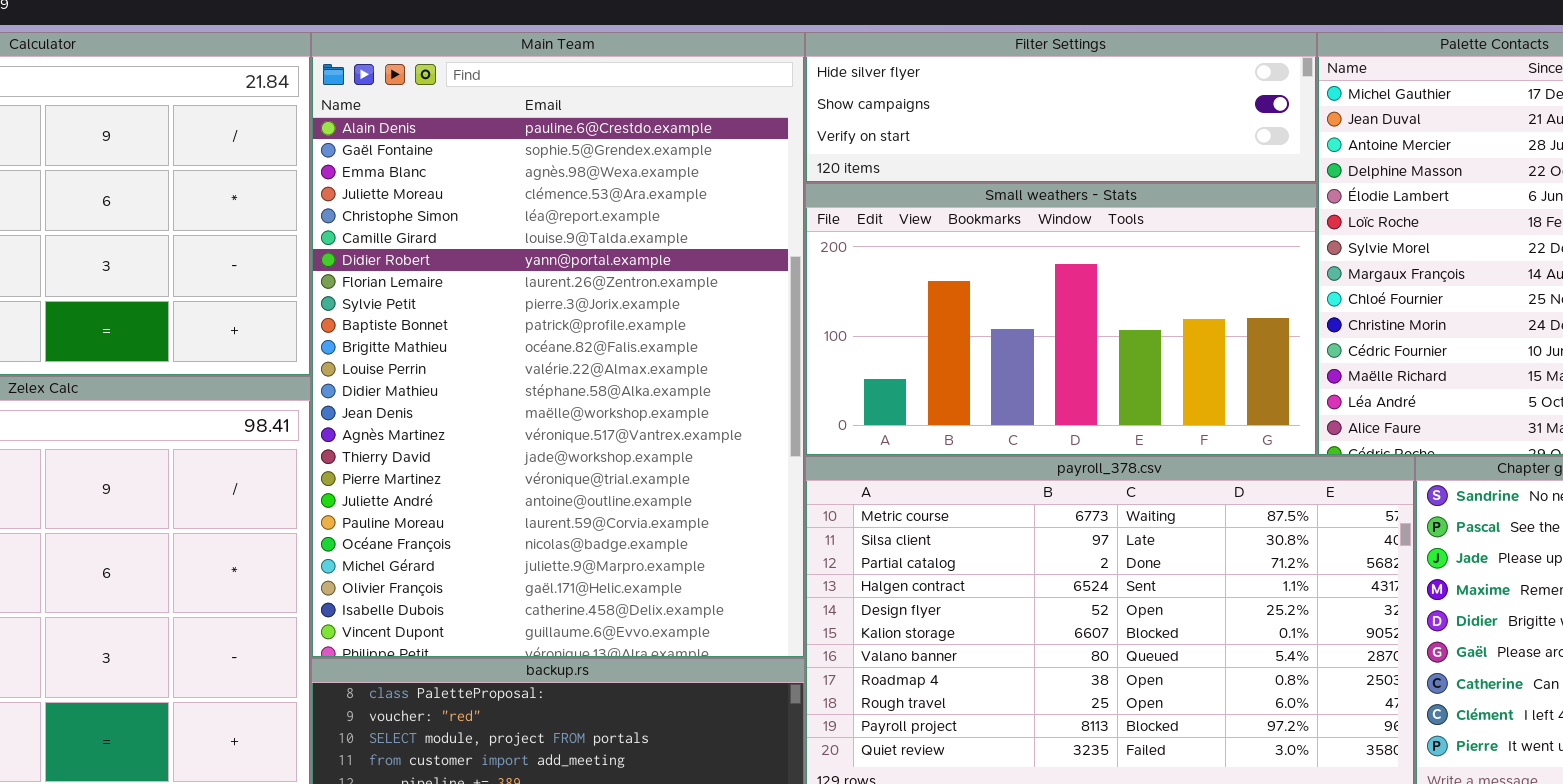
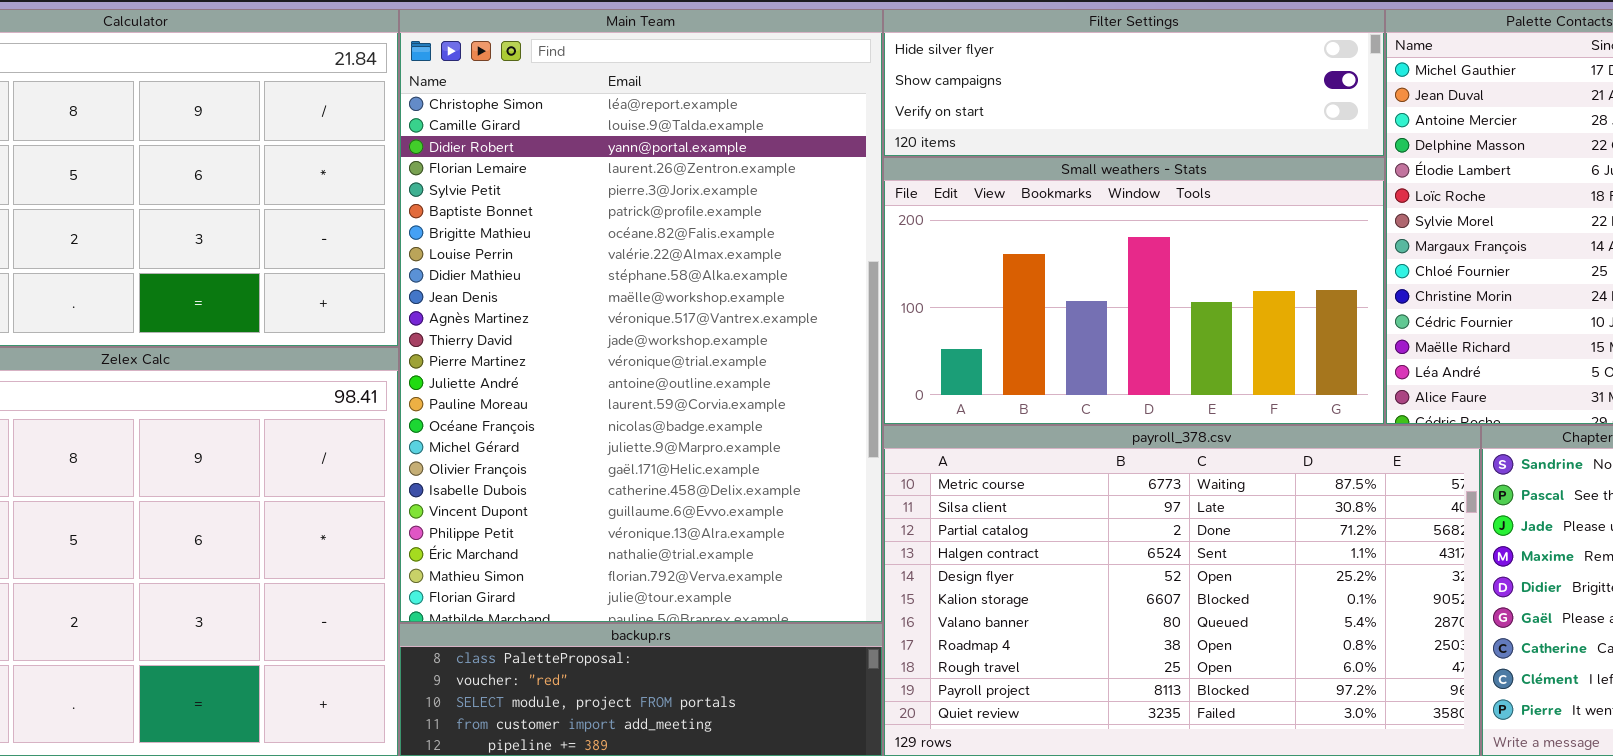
Main Team: [311,32,805,658] -> [399,9,883,623], scrolled down 4 rows

